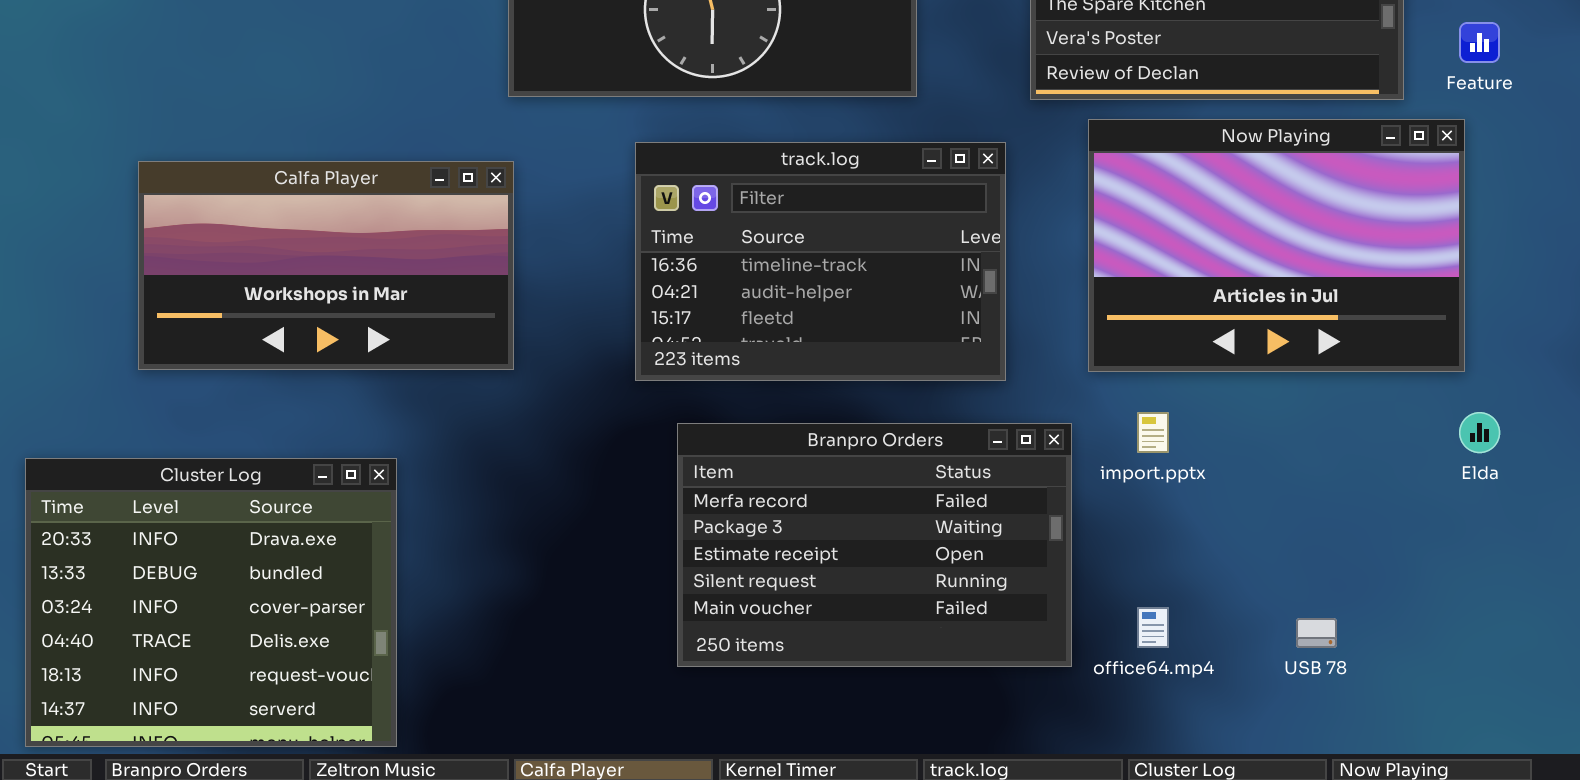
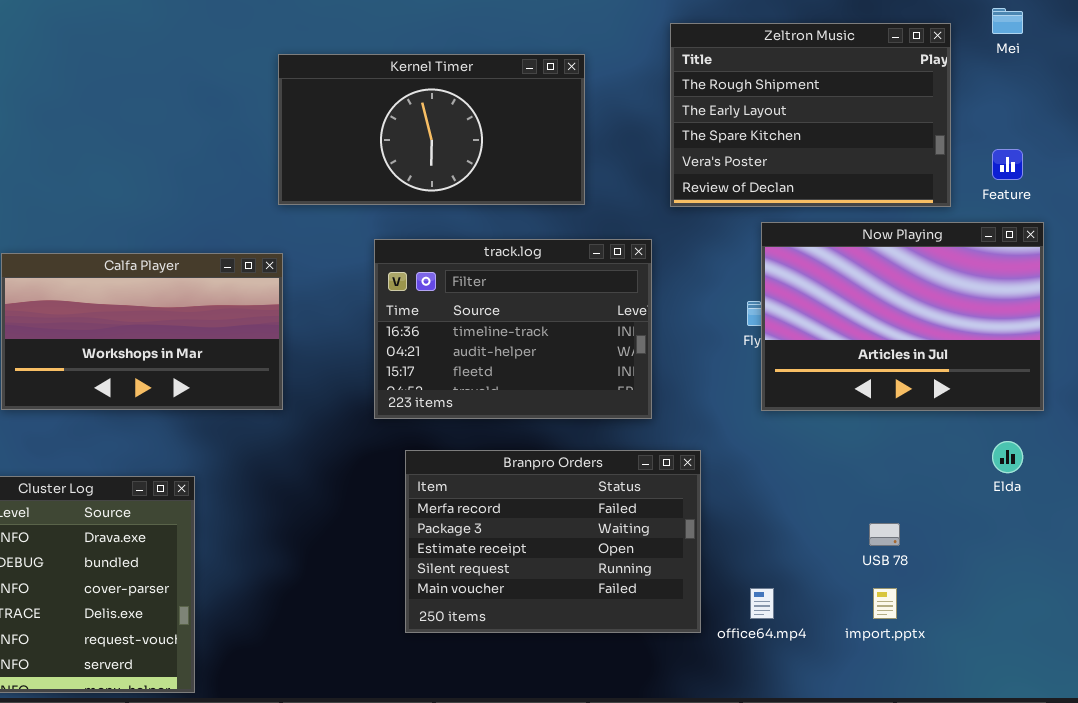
Now Playing: [1088,119,1465,372] -> [761,222,1044,411], moved
import.pptx: [1137,412,1169,453] -> [873,588,897,619], moved
USB 78: [1296,618,1337,648] -> [869,523,900,546], moved

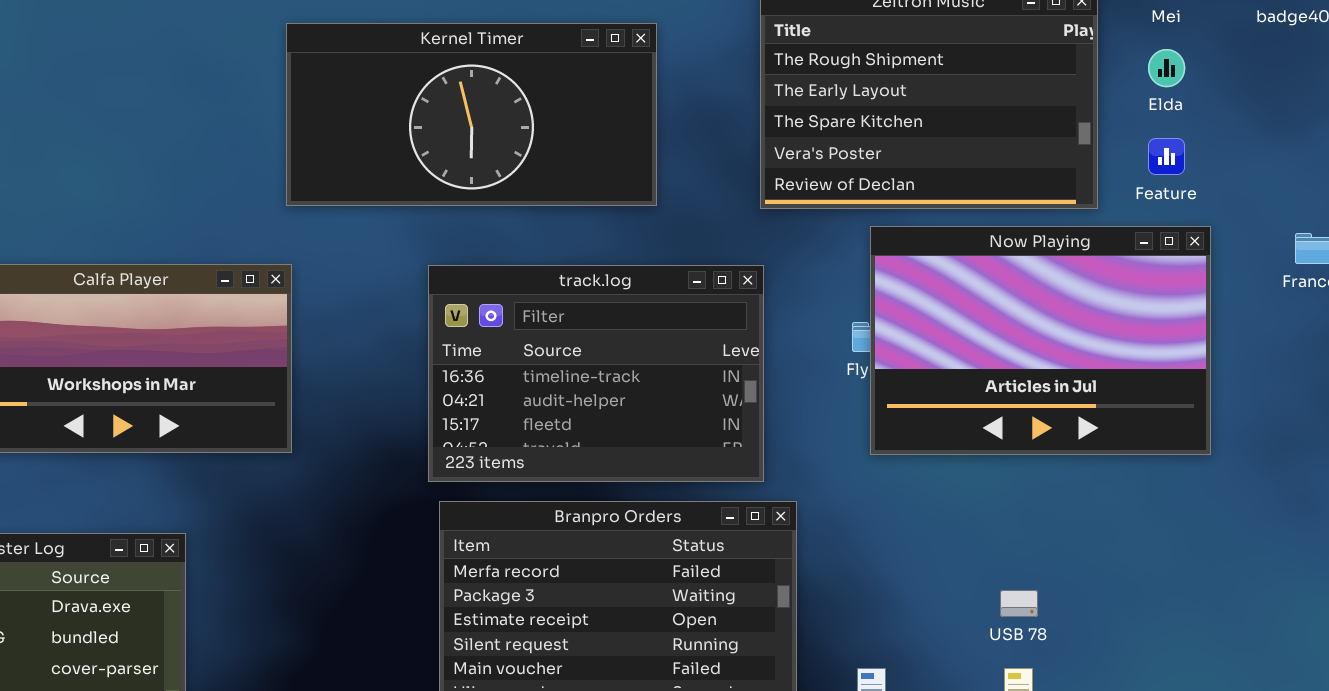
track.log: [374,239,652,419] -> [428,265,764,482], moved
Elda: [992,441,1023,473] -> [1148,49,1185,87], moved

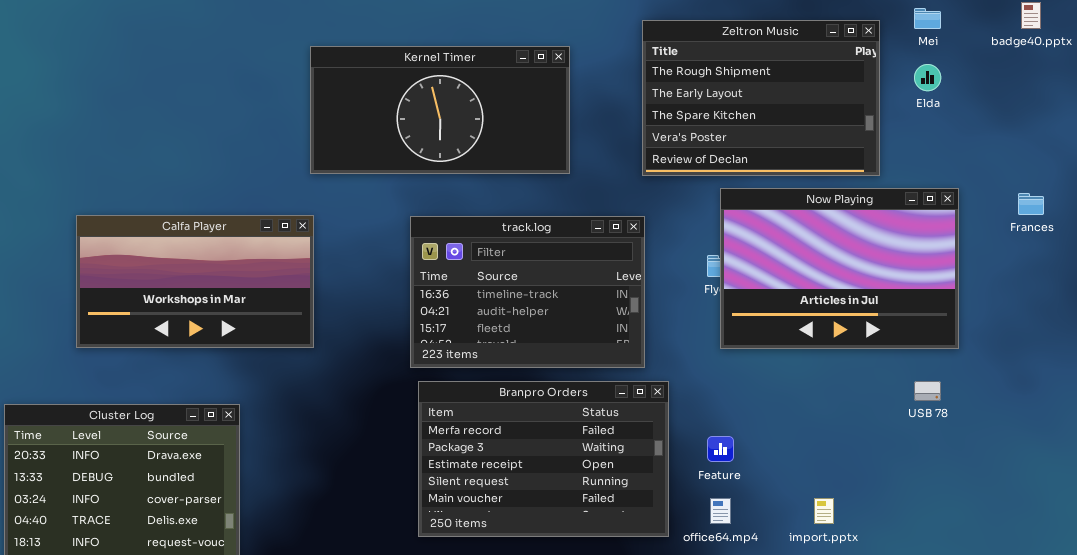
Feature: [1148,138,1185,175] -> [707,436,734,462], moved
USB 78: [1000,590,1038,617] -> [914,381,941,401], moved

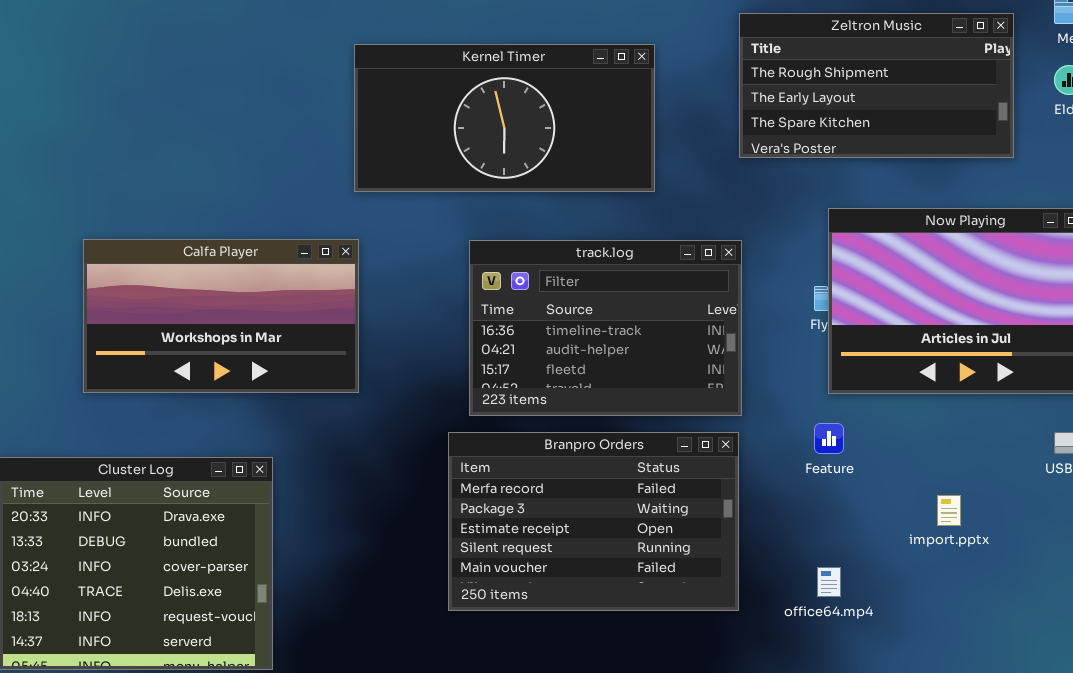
Zeltron Music: [642,20,880,176] -> [739,13,1014,158], resized
Branpro Orders: [418,381,669,537] -> [448,432,739,611], moved
Feature: [707,436,734,462] -> [814,423,844,454], moved
import.pptx: [814,498,834,524] -> [937,495,961,526], moved

